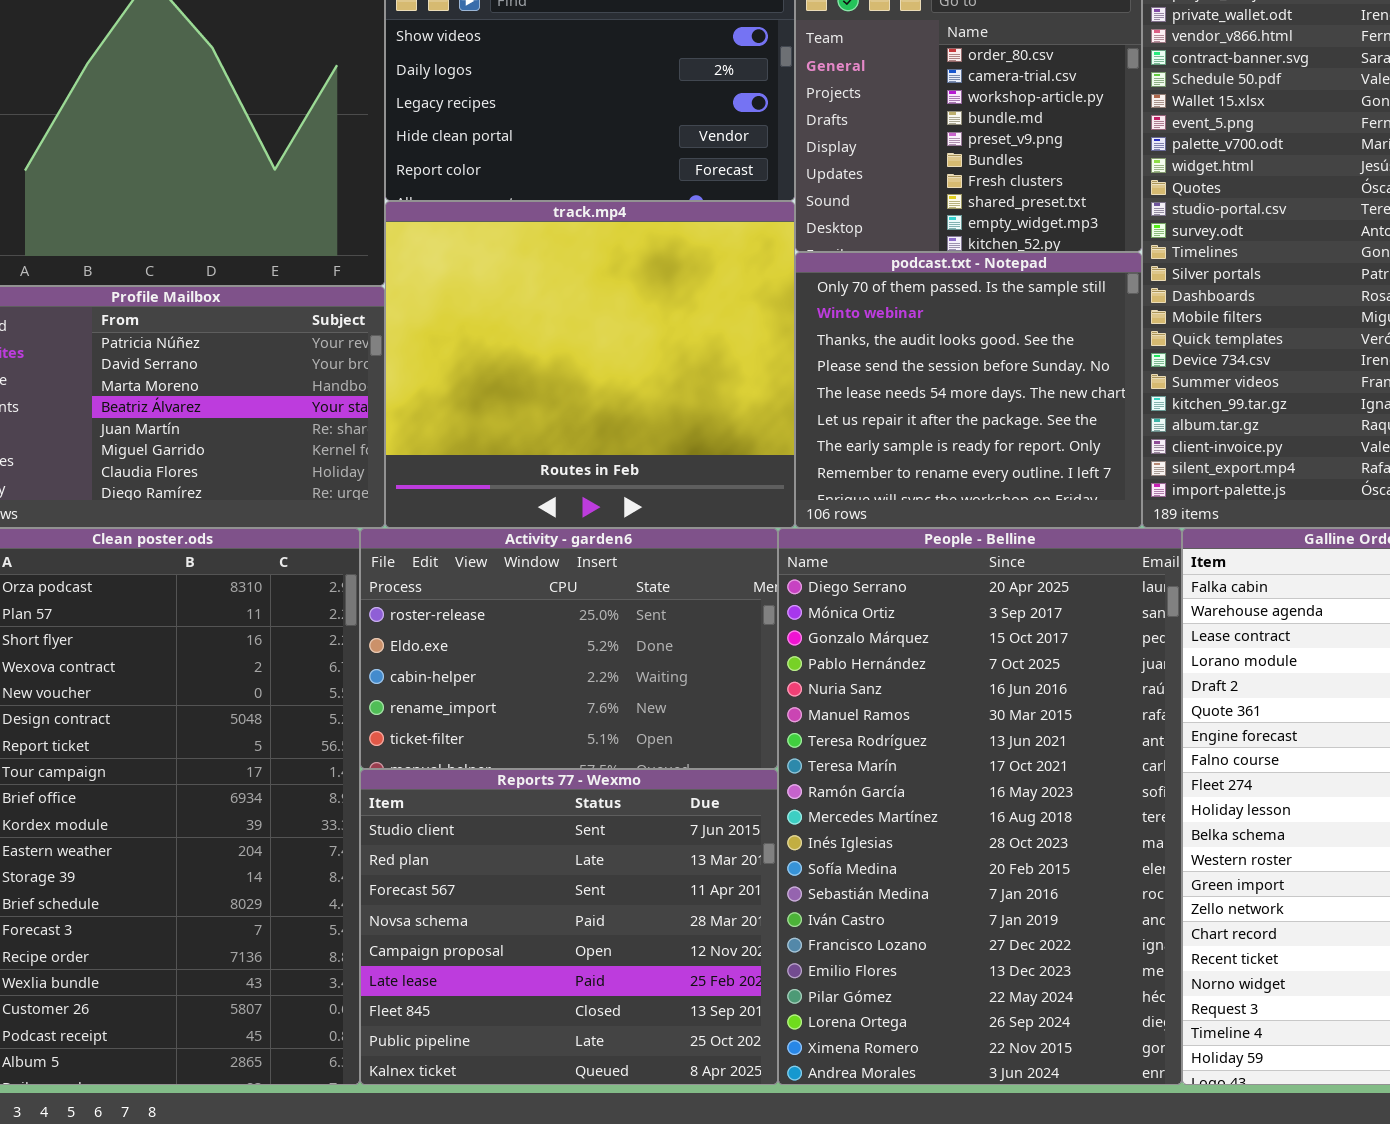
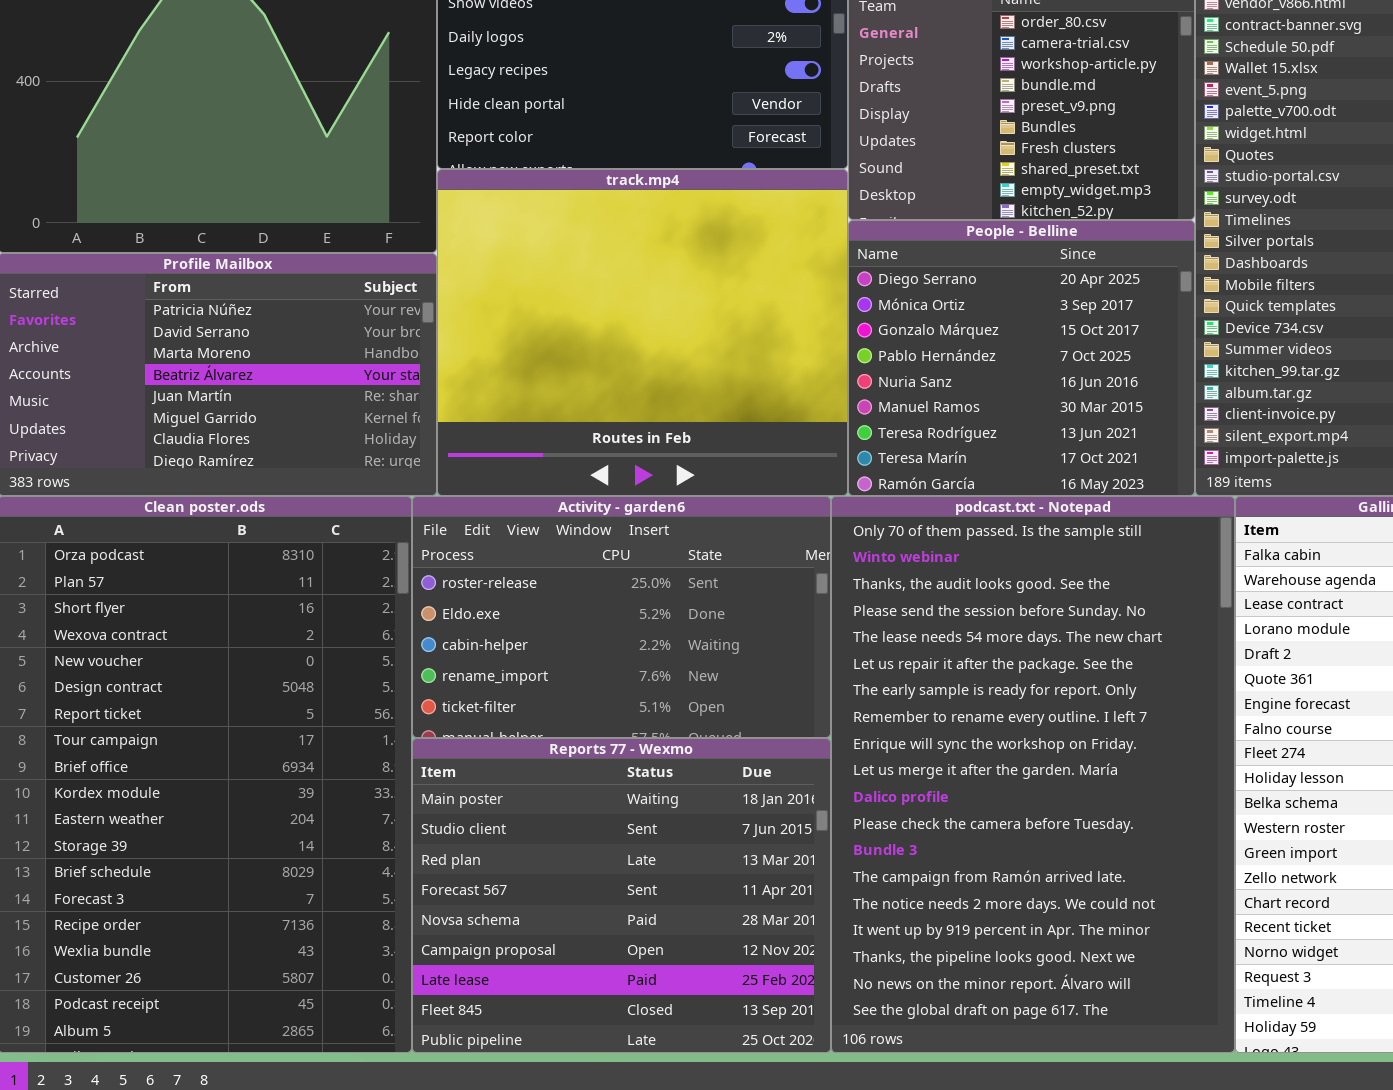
podcast.txt - Notepad: [795,252,1142,528] -> [831,496,1235,1053], moved, resized
People - Belline: [778,528,1182,1085] -> [848,220,1195,496], moved, resized
Reports 77 - Wexmo: [360,769,778,1085] -> [412,738,831,1053], scrolled up 1 row

